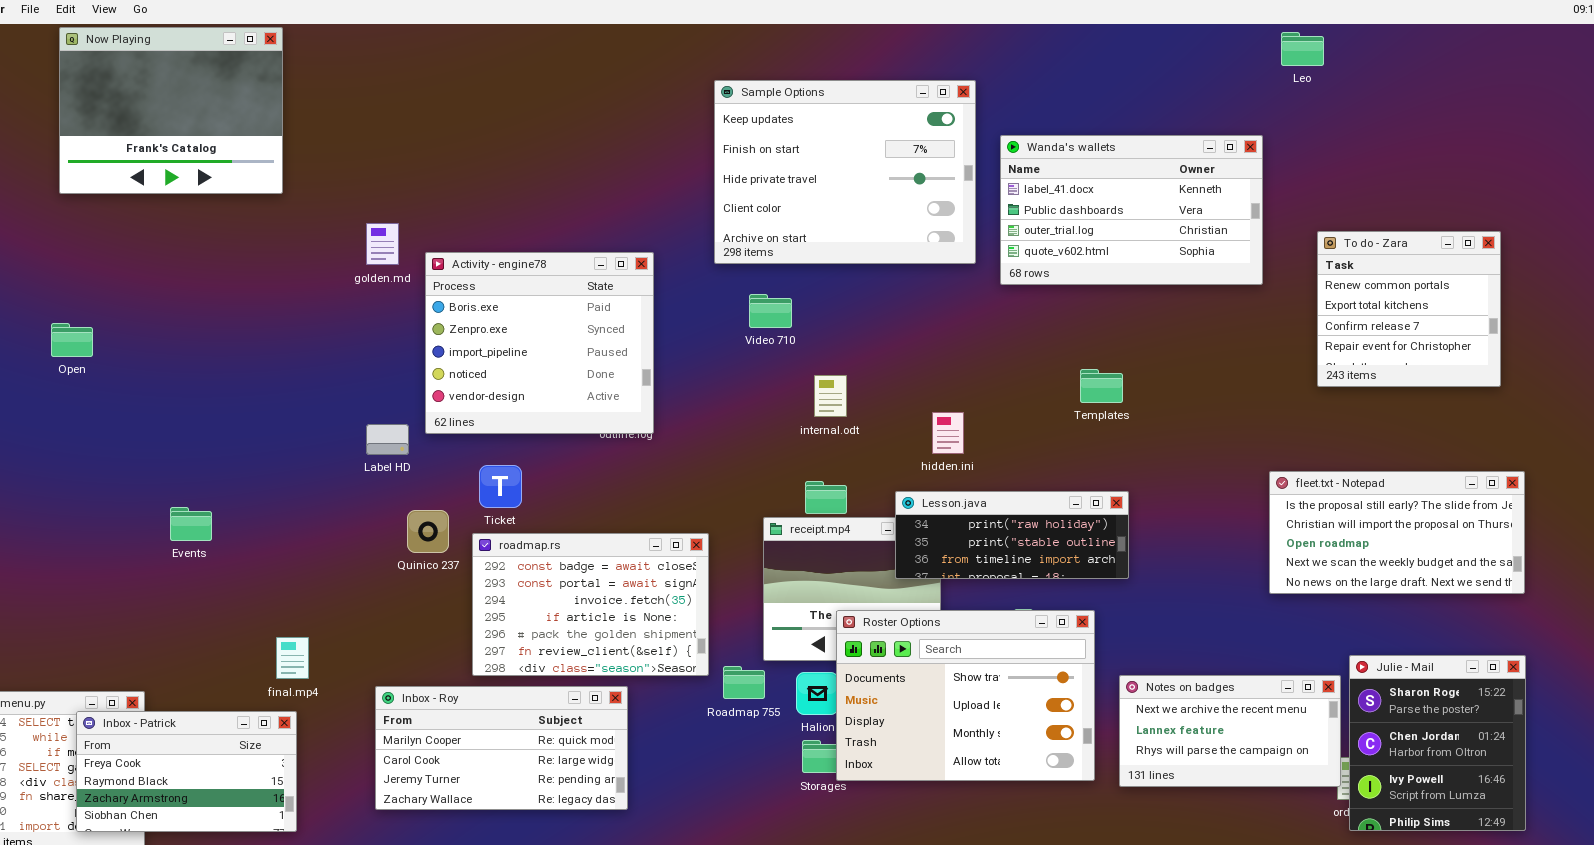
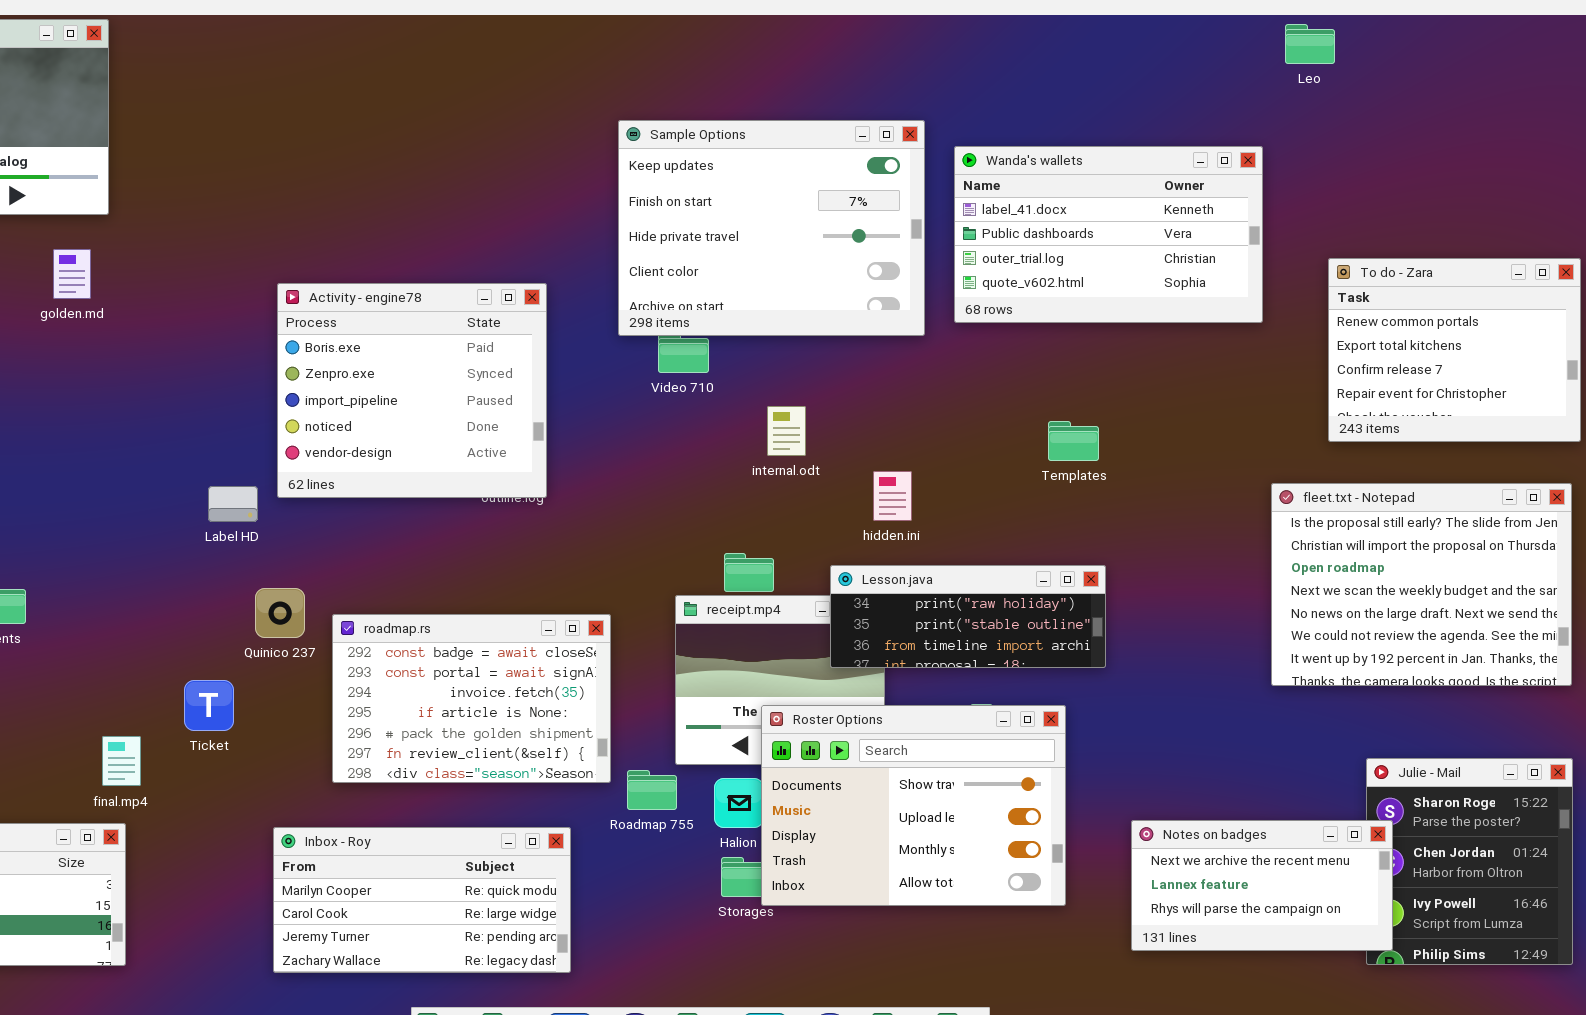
Sample Options: [714,80,976,264] -> [618,120,925,336], moved
golden.md: [366,223,399,265] -> [53,249,91,299], moved
To do - Zara: [1317,231,1501,387] -> [1328,258,1581,442], resized
internal.odt: [814,375,847,417] -> [767,406,806,456], moved
Ticket: [479,465,522,508] -> [184,680,234,731], moved
fleet.txt - Notepad: [1269,471,1525,594] -> [1271,483,1572,686], resized
Notes on badges: [1119,675,1341,787] -> [1131,820,1393,951], moved
Inbox - Roy: [375,686,628,810] -> [273,827,571,973], moved

